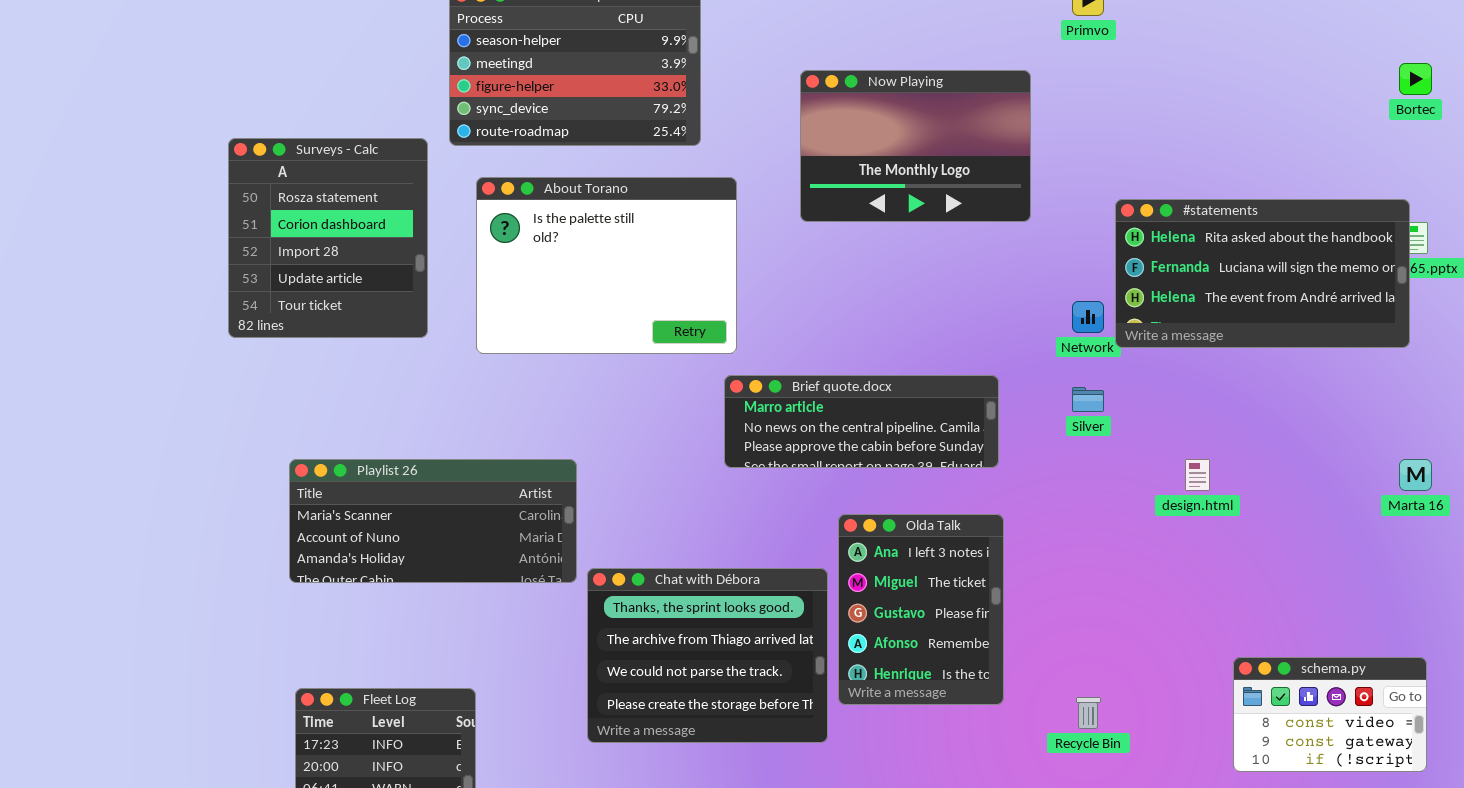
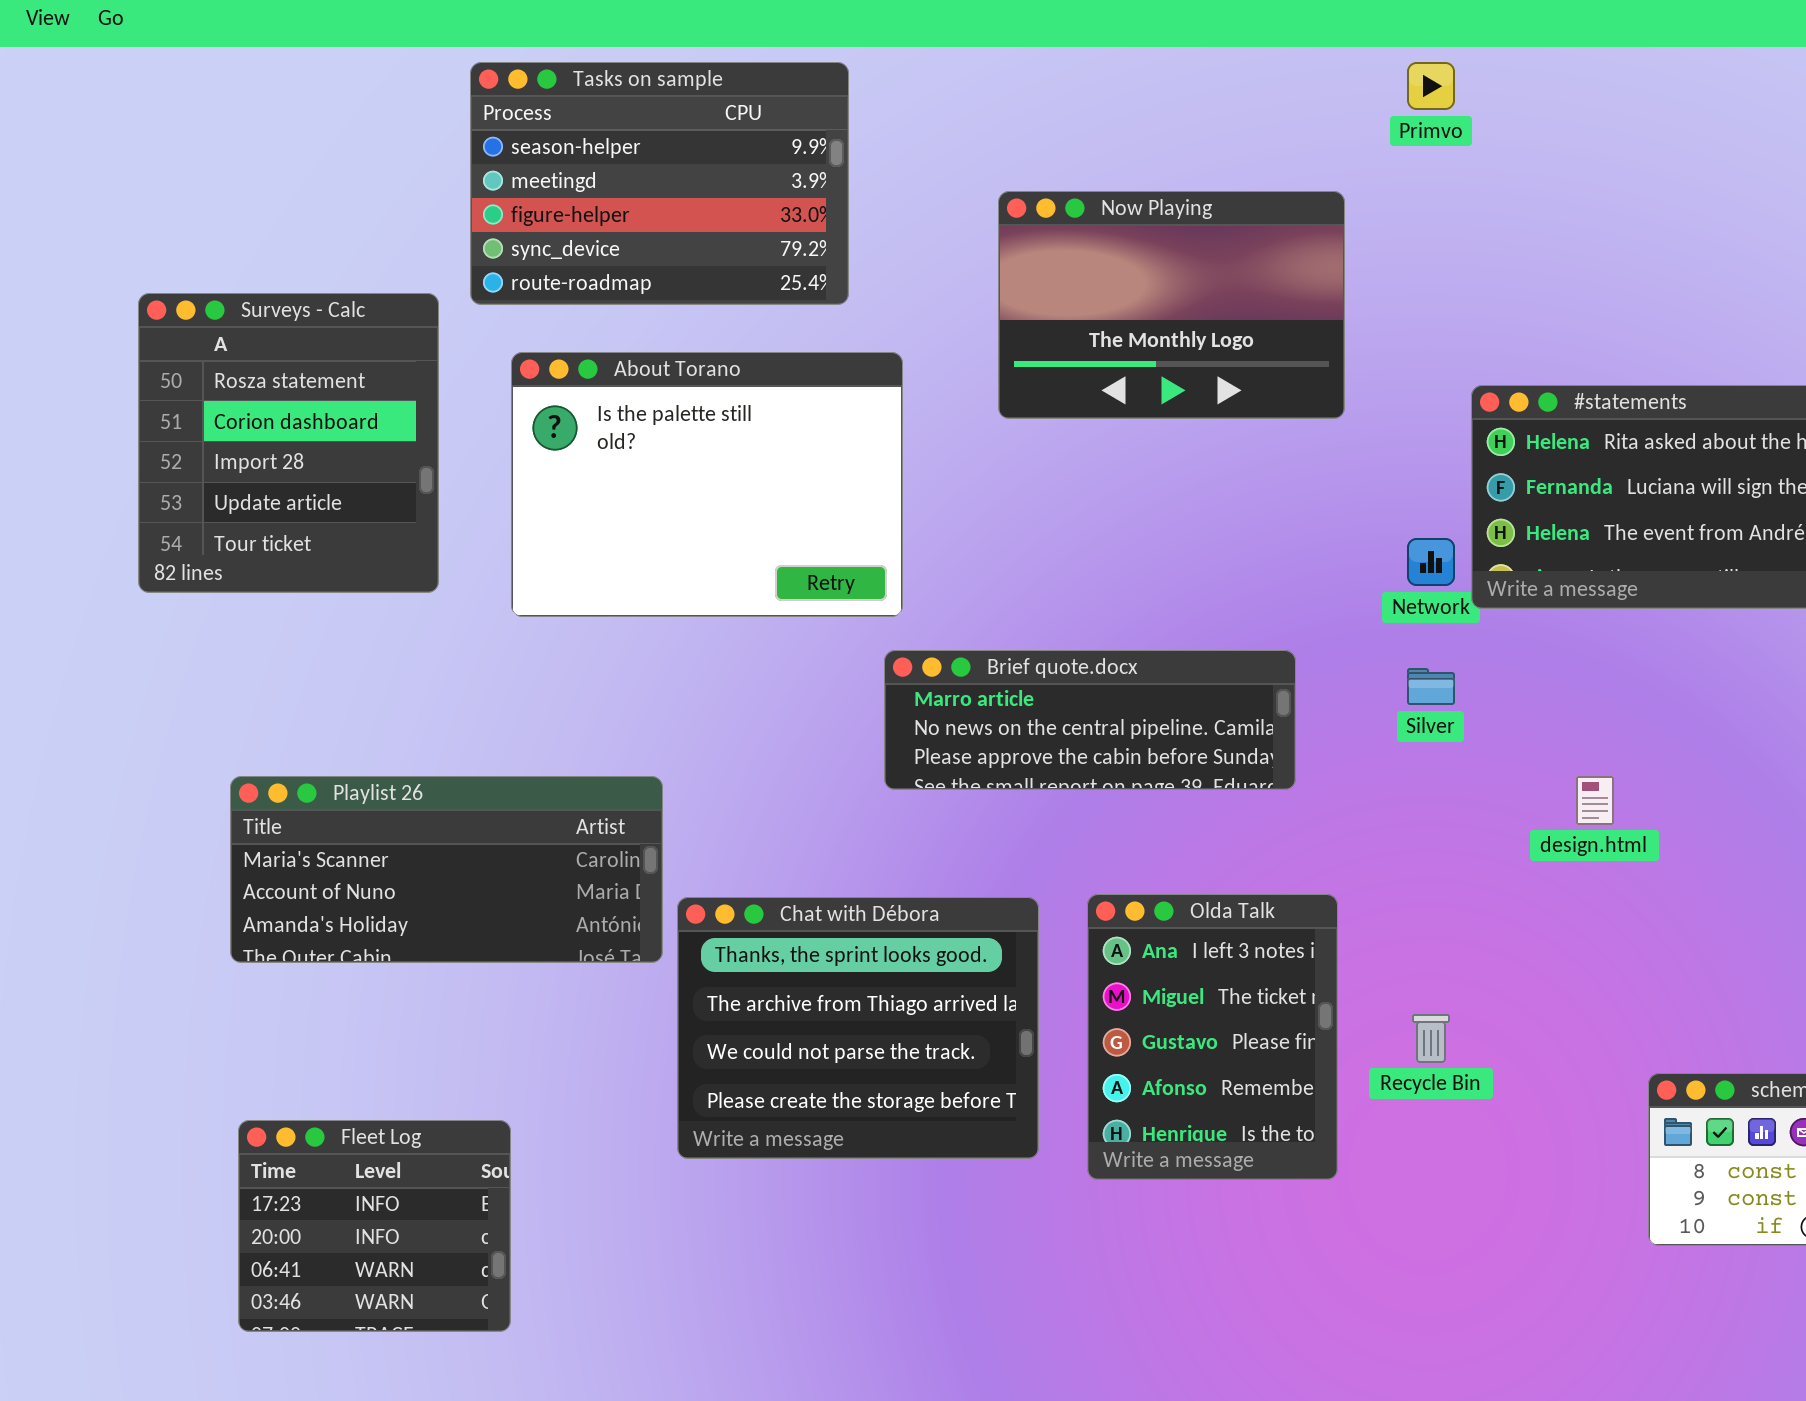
Olda Talk: [838,514,1004,705] -> [1087,894,1338,1180], moved
Chat with Débora: [587,568,828,743] -> [677,897,1039,1159], moved
Recycle Bin: [1076,697,1101,729] -> [1412,1014,1450,1063], moved

